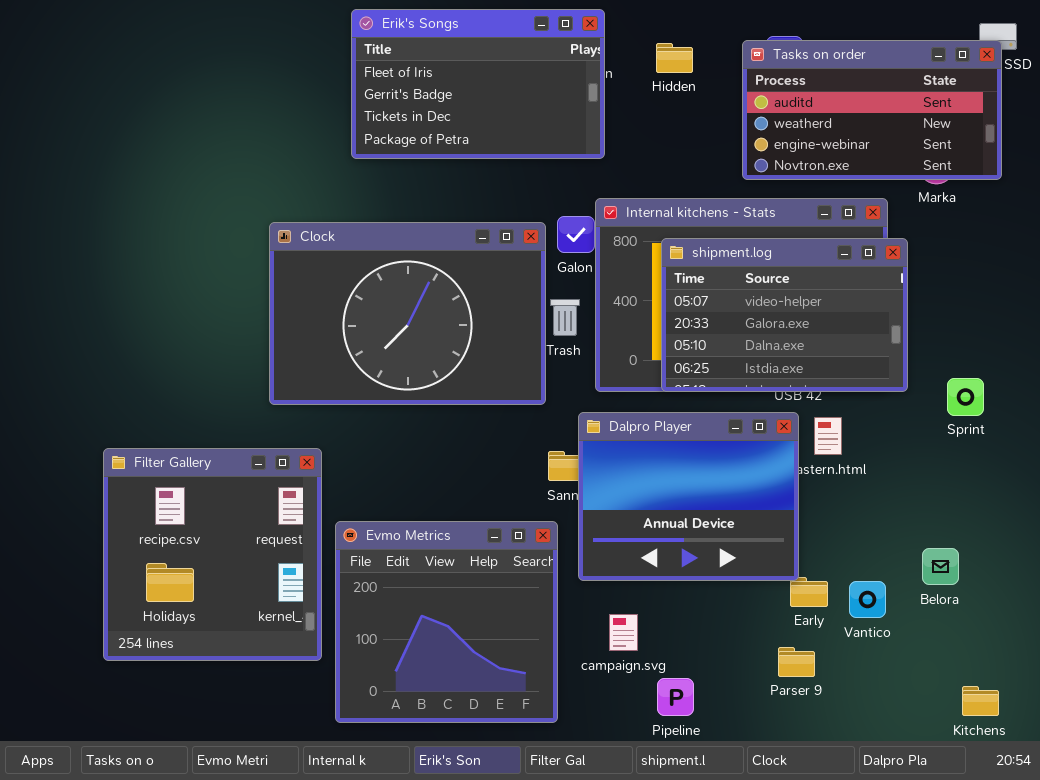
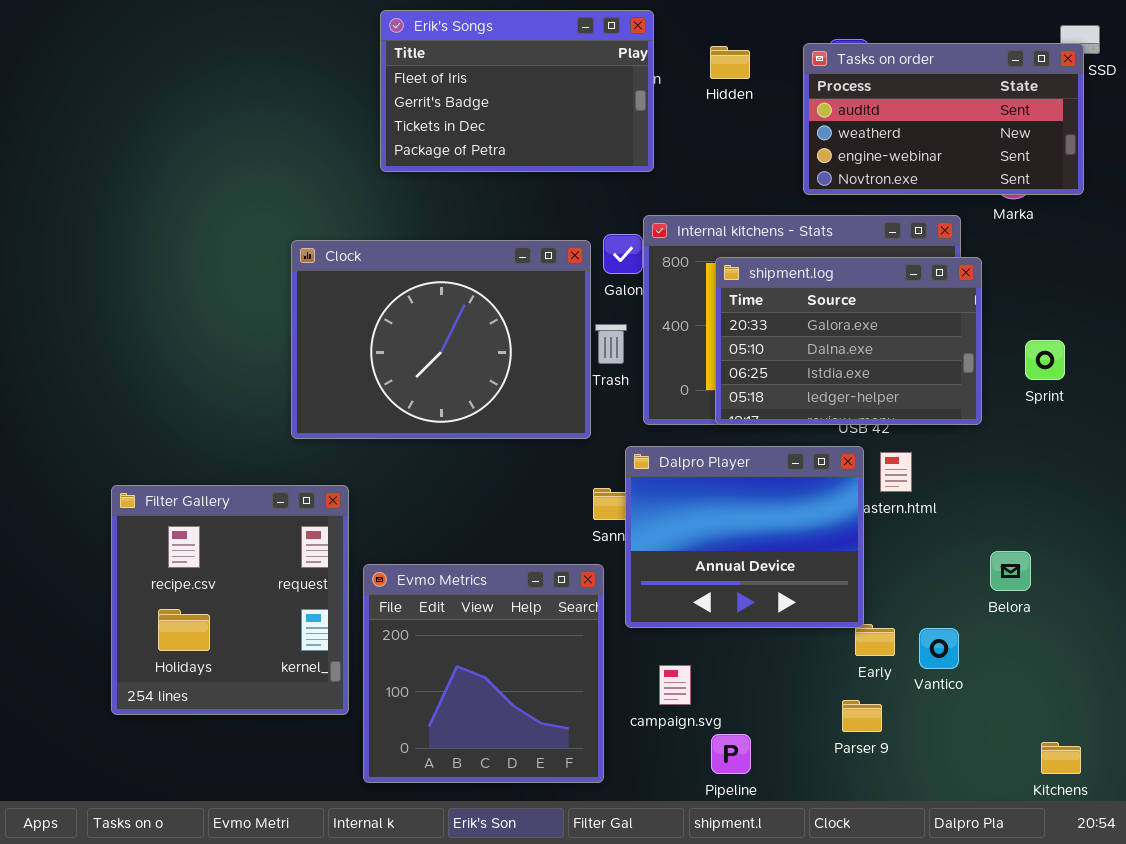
shipment.log: [661,238,908,392] -> [715,257,982,425], scrolled down 1 row
Sprint: [947,378,984,416] -> [1025,340,1065,380], moved
Belora: [922,548,959,585] -> [990,551,1031,591], moved

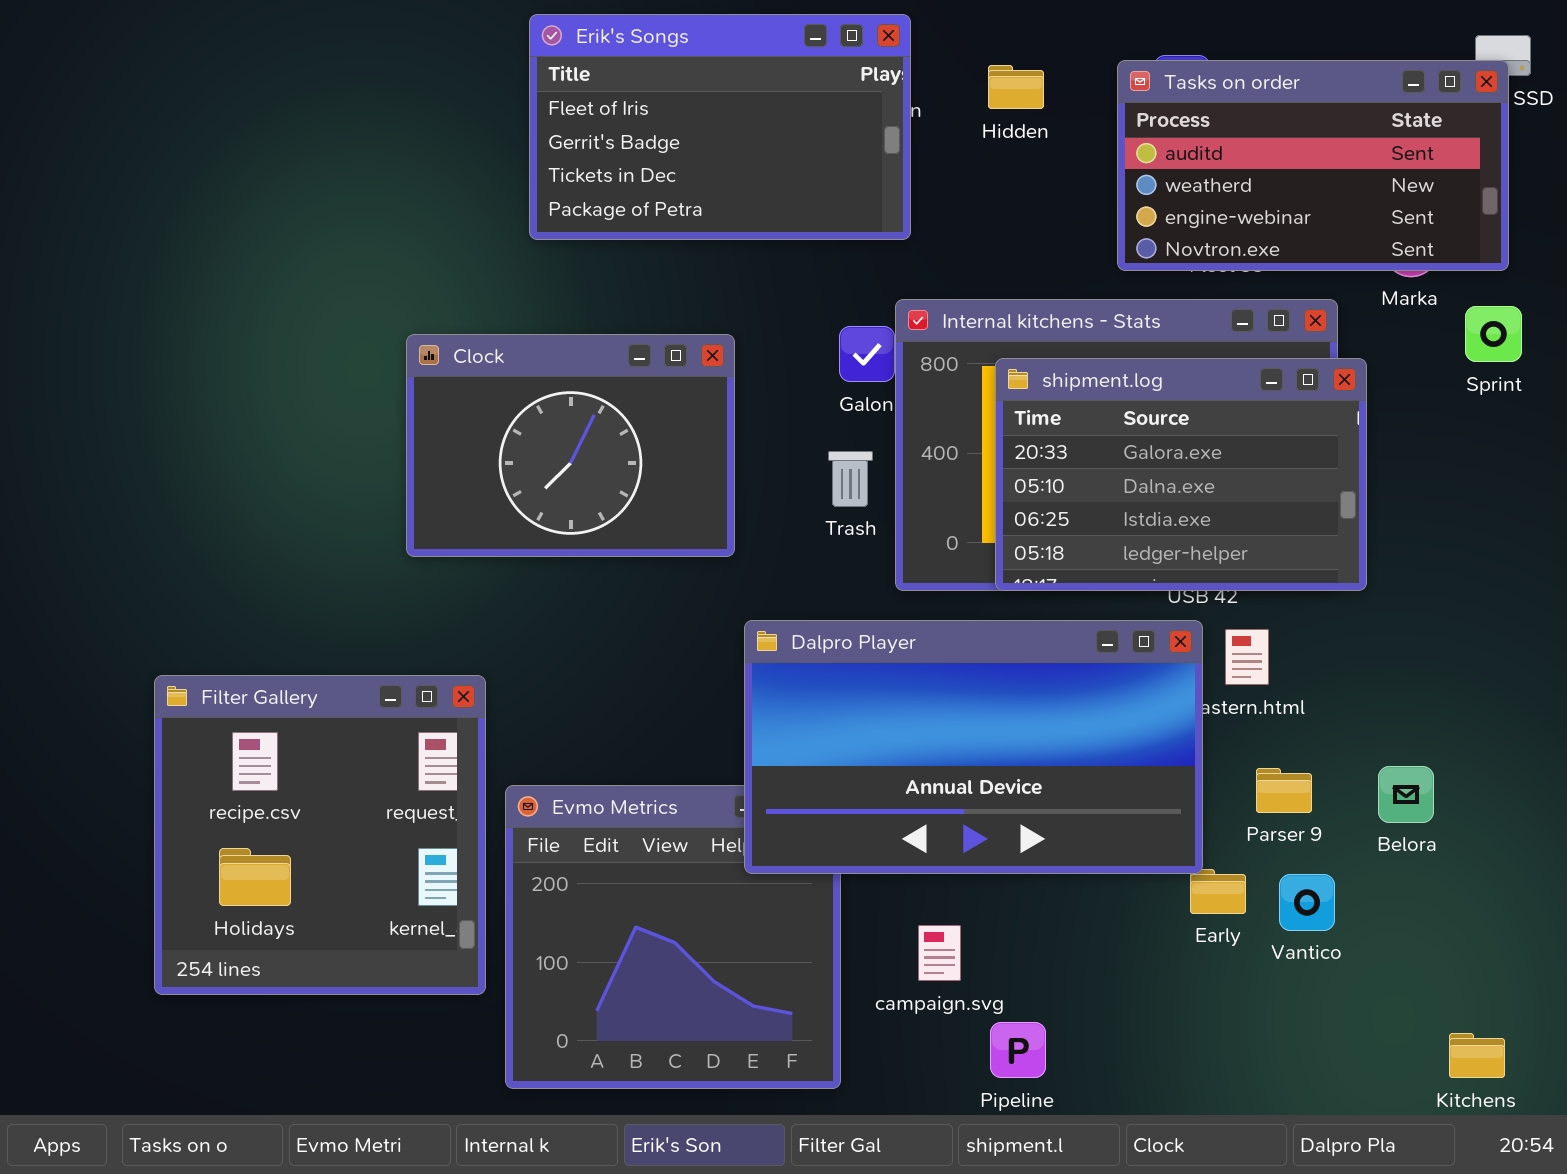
Clock: [291,240,591,439] -> [406,334,735,557], resized
Sprint: [1025,340,1065,380] -> [1465,306,1522,362], moved
Dalpro Player: [625,446,864,628] -> [744,620,1203,874], resized
Parser 9: [842,700,882,732] -> [1256,768,1312,813], moved

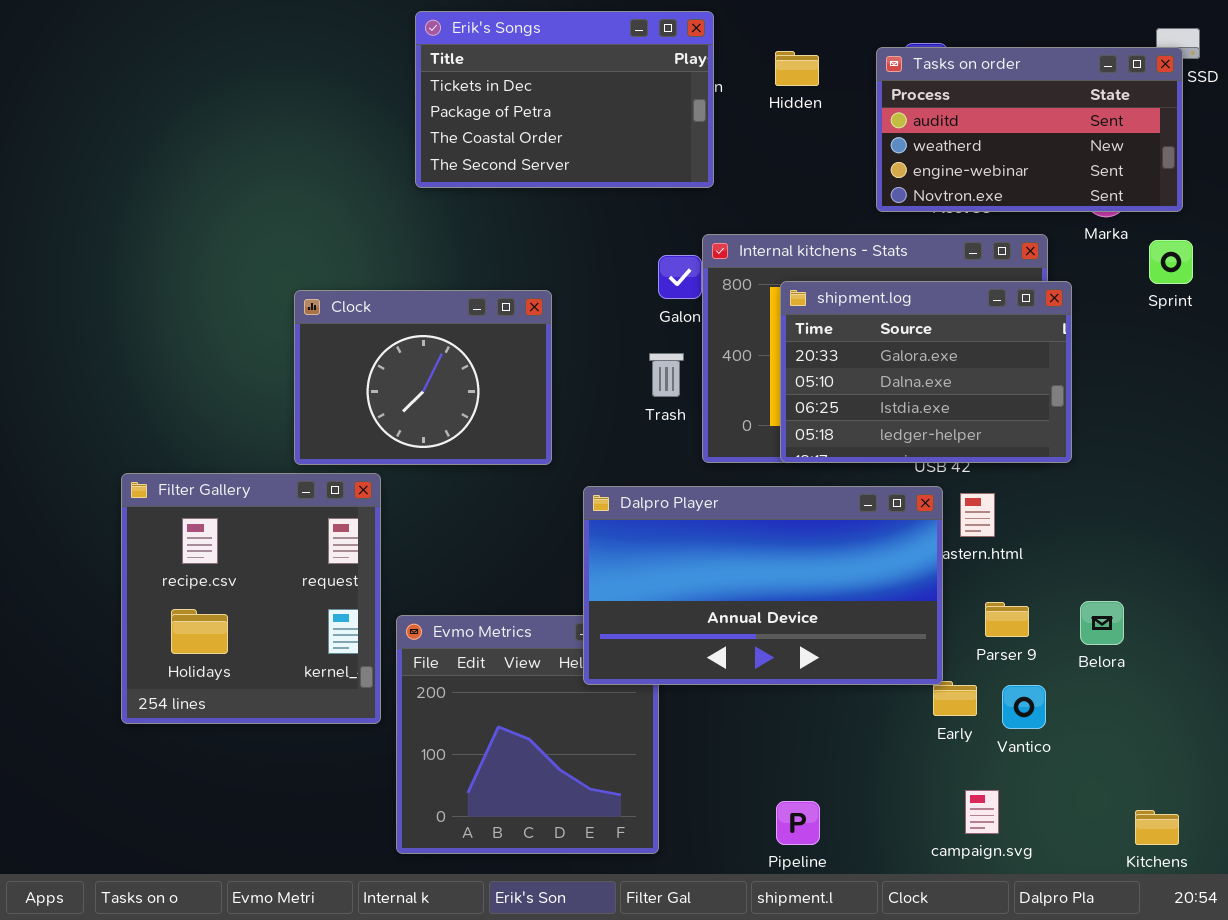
Erik's Songs: [529,14,911,240] -> [415,11,714,188], scrolled down 2 rows
Clock: [406,334,735,557] -> [294,290,552,465], moved
Filter Gallery: [154,675,486,995] -> [121,473,381,724], moved
campaign.svg: [918,925,961,981] -> [965,790,999,834], moved

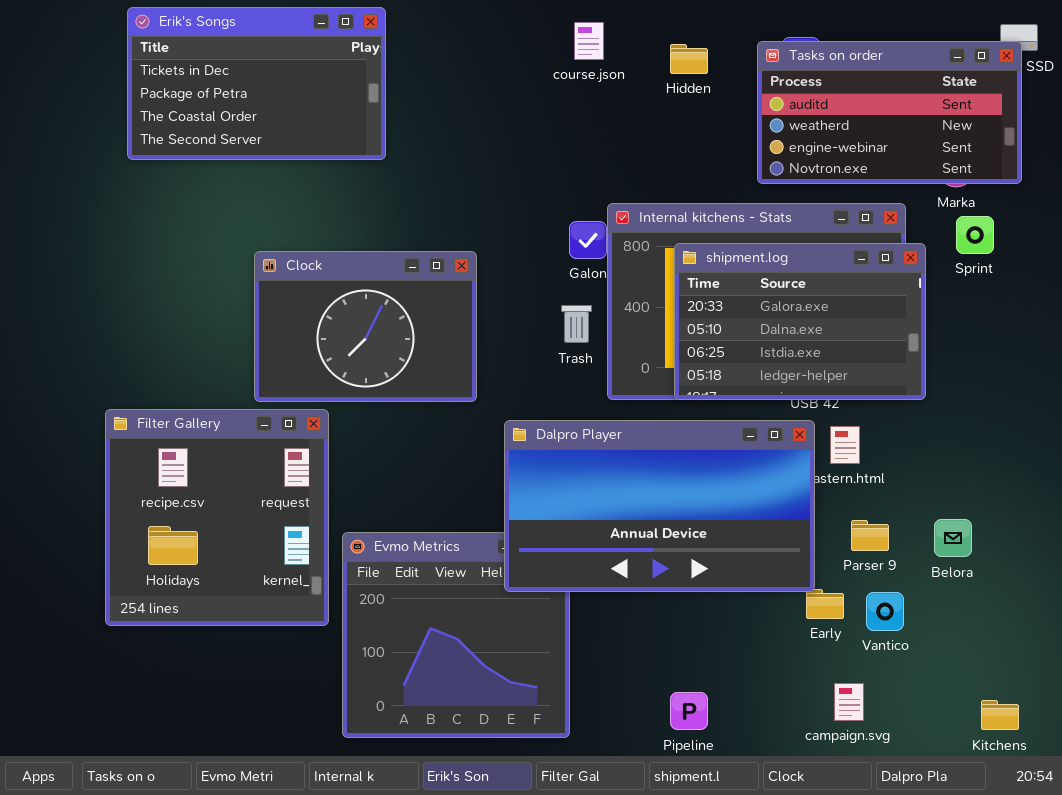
Erik's Songs: [415,11,714,188] -> [127,7,386,160], moved
Sprint: [1149,240,1193,284] -> [956,216,994,254], moved

